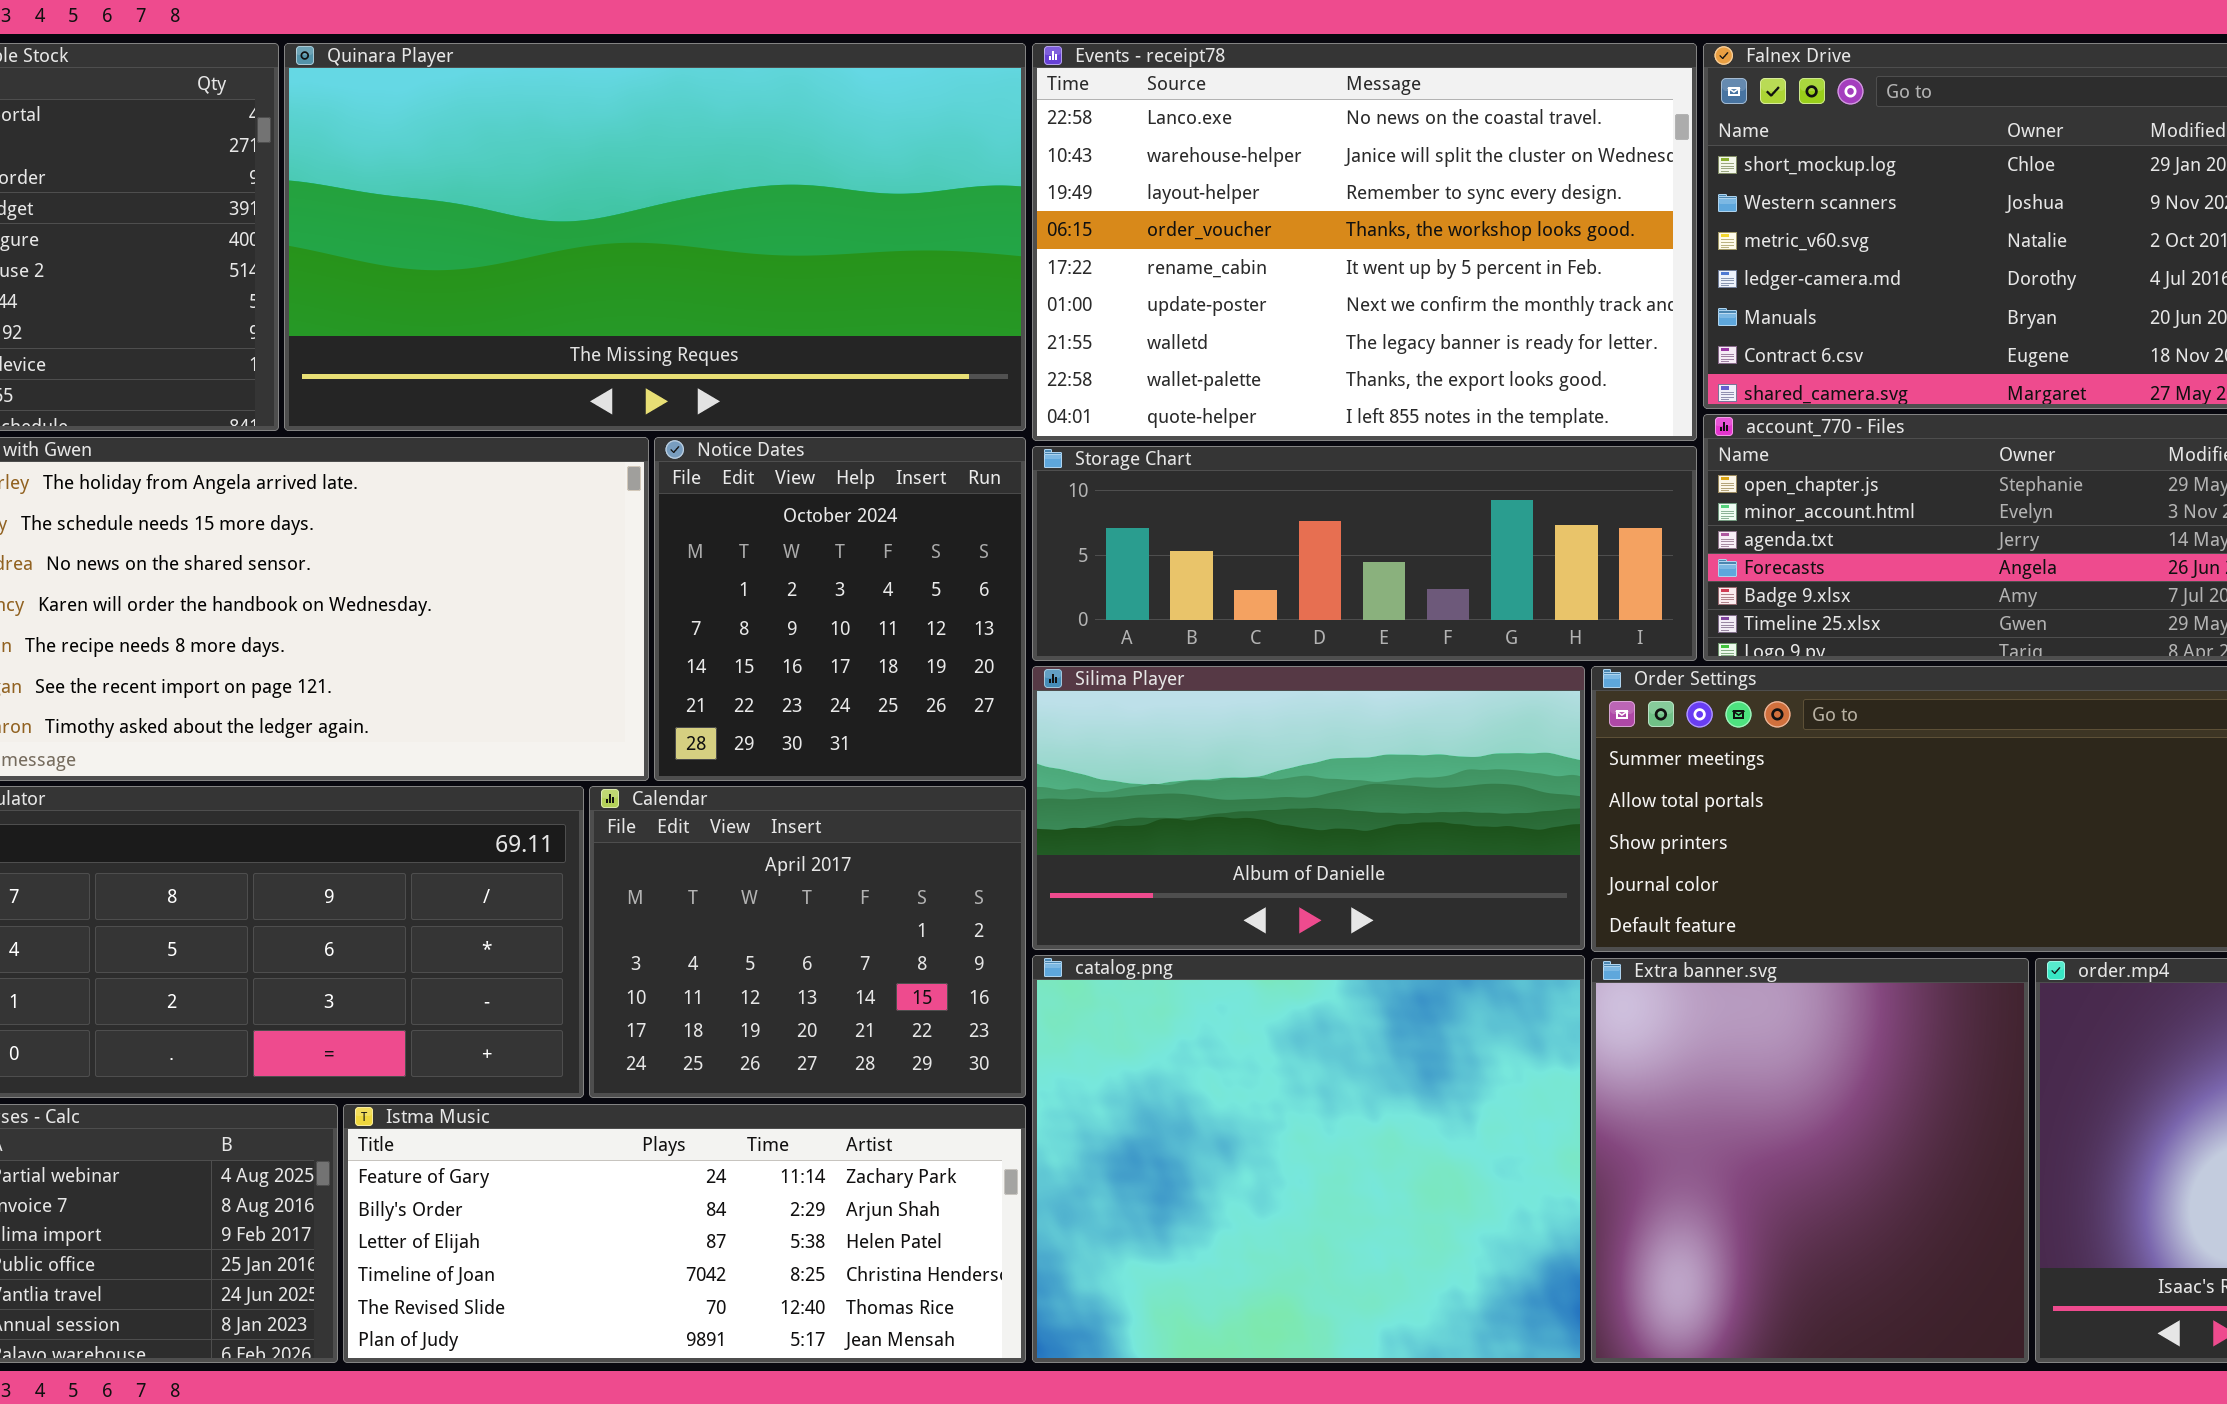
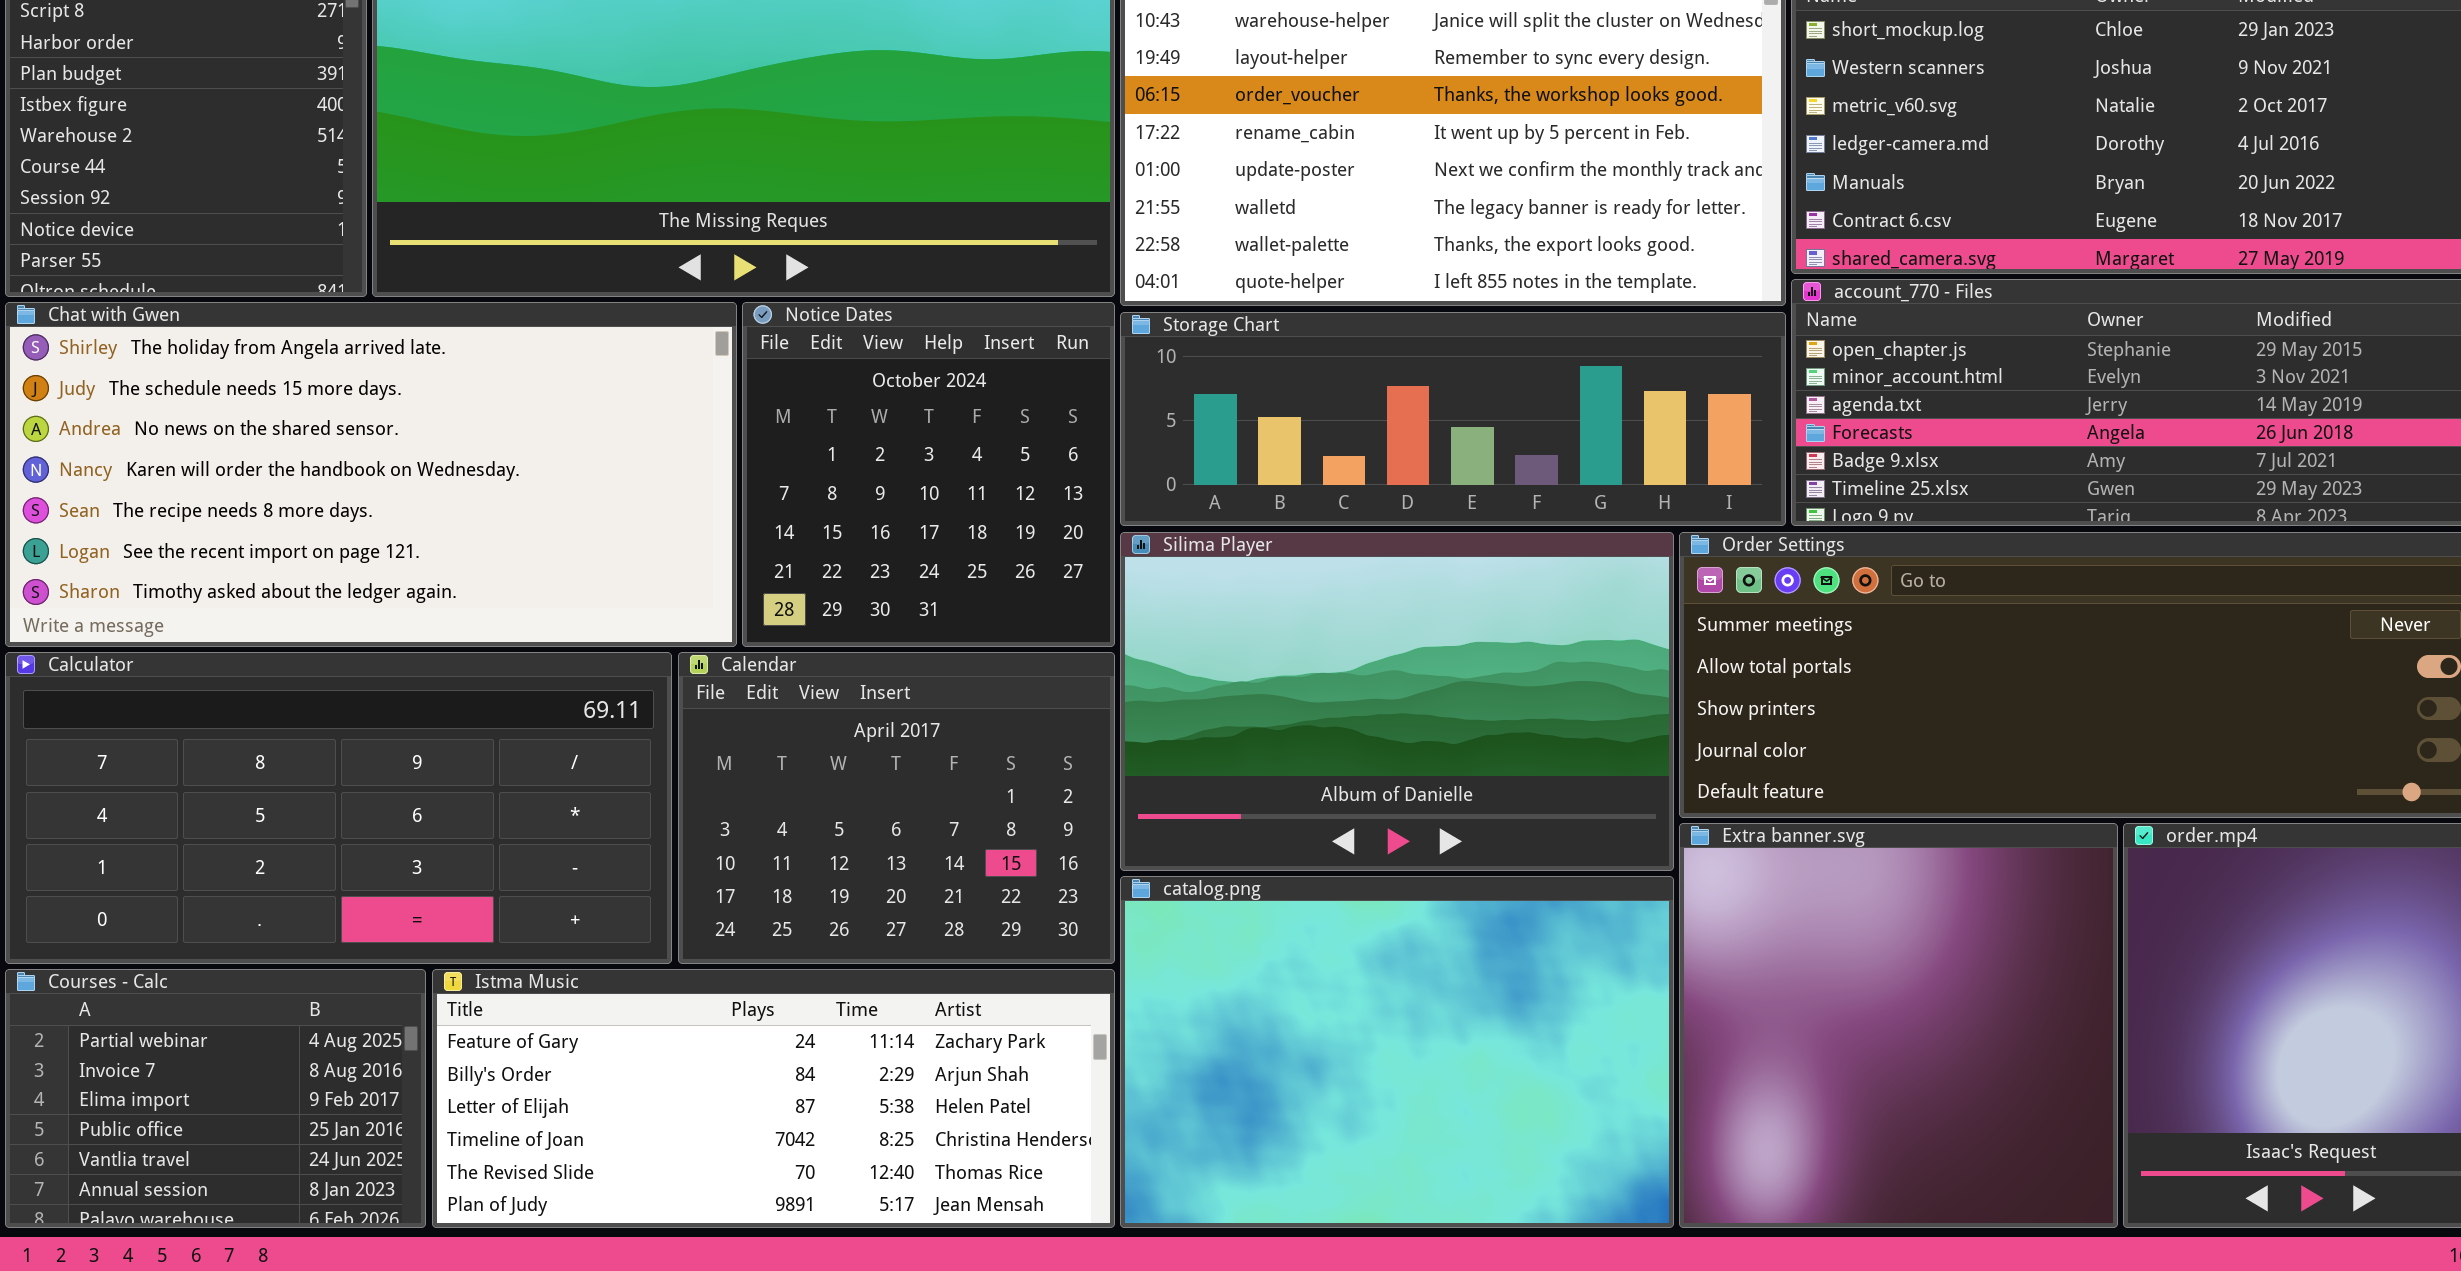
Silima Player: [1032,666,1585,950] -> [1120,532,1674,871], resized
catalog.png: [1032,955,1585,1363] -> [1120,876,1674,1228], resized

